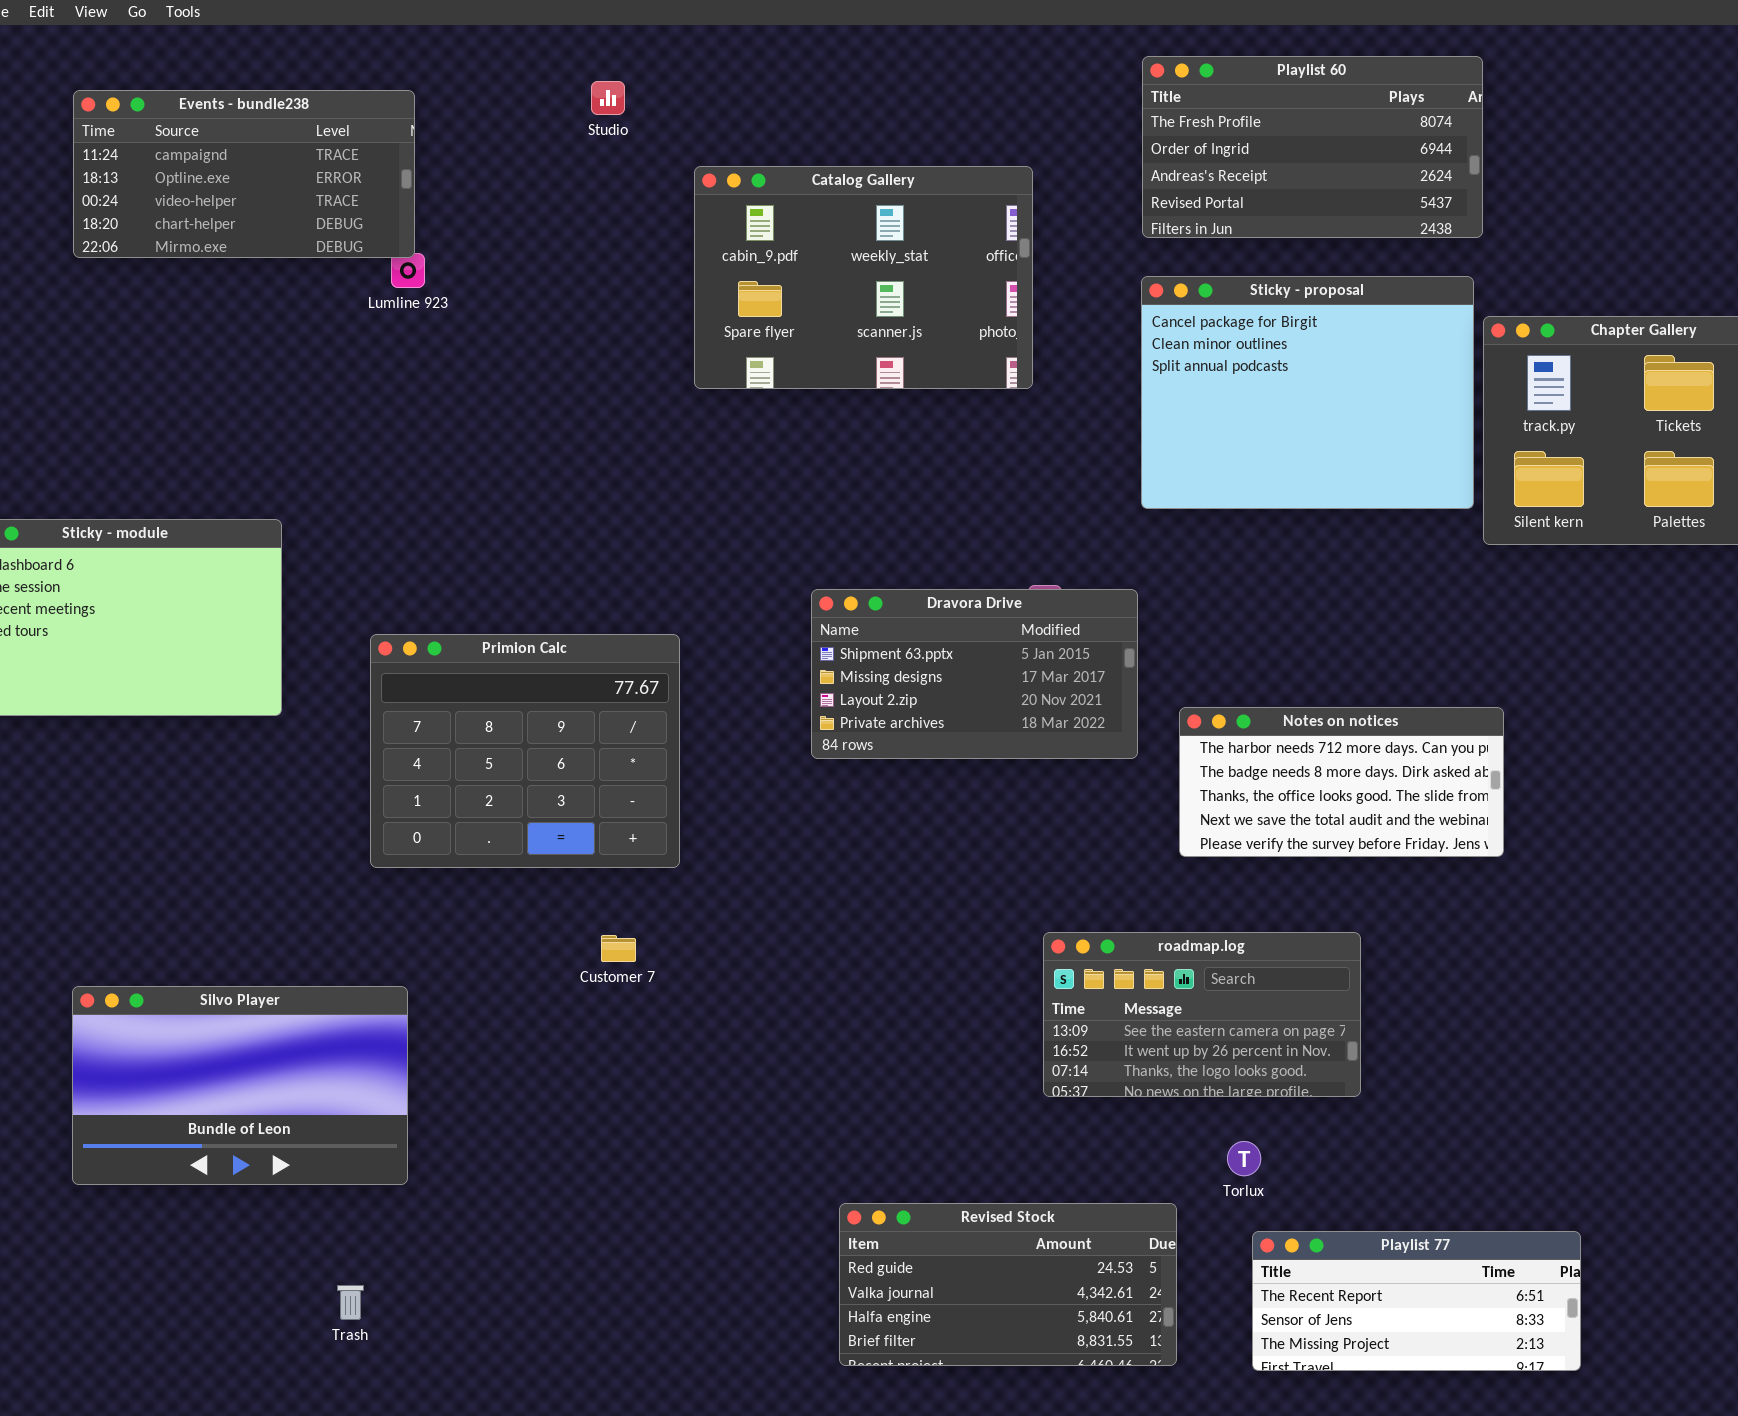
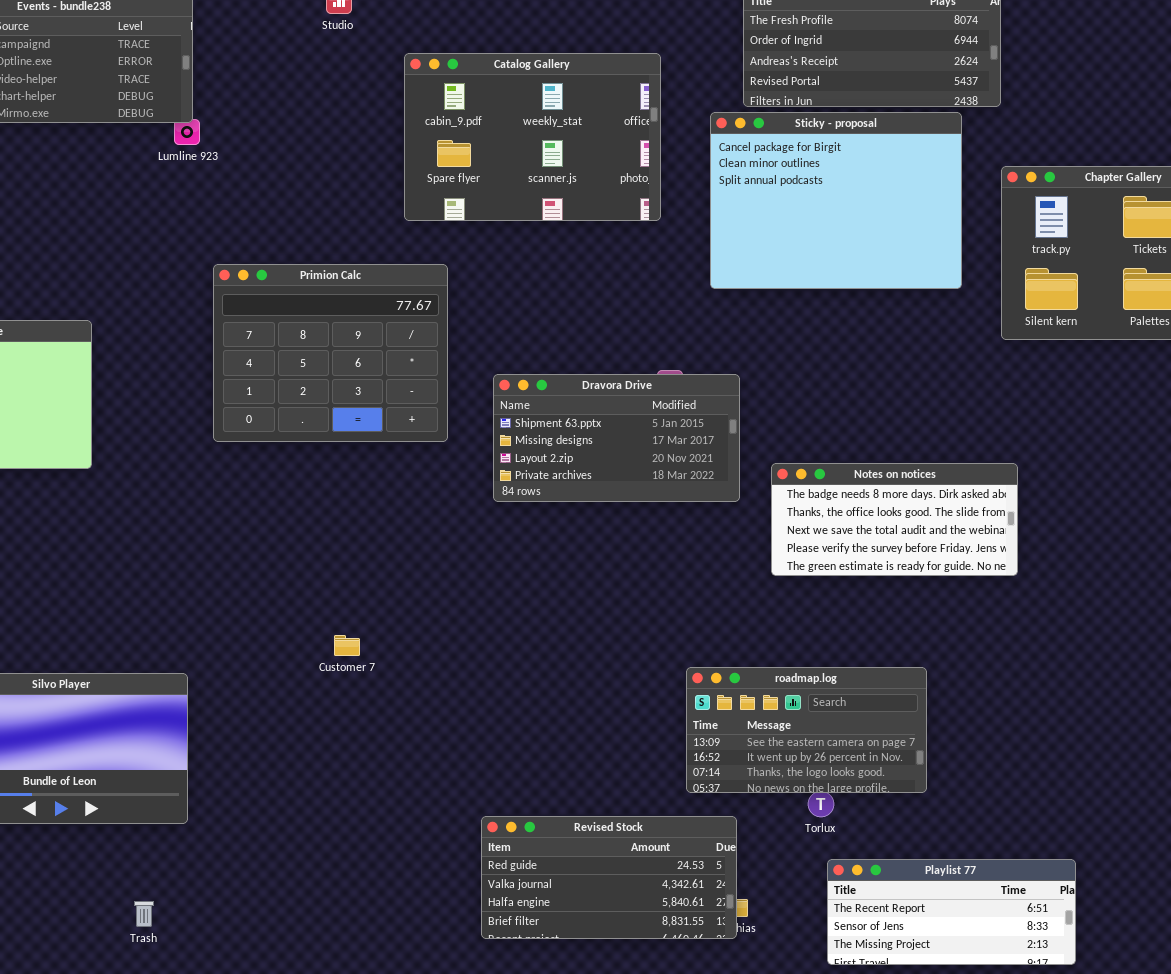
Sticky - proposal: [1141,276,1474,509] -> [710,112,962,289], moved
Primion Calc: [370,634,680,868] -> [213,264,448,442], moved
Notes on notices: [1179,707,1504,857] -> [771,463,1018,576], scrolled down 1 row
roadmap.log: [1043,932,1361,1097] -> [686,667,927,793], moved
Revised Stock: [839,1203,1177,1366] -> [481,816,737,939], moved

